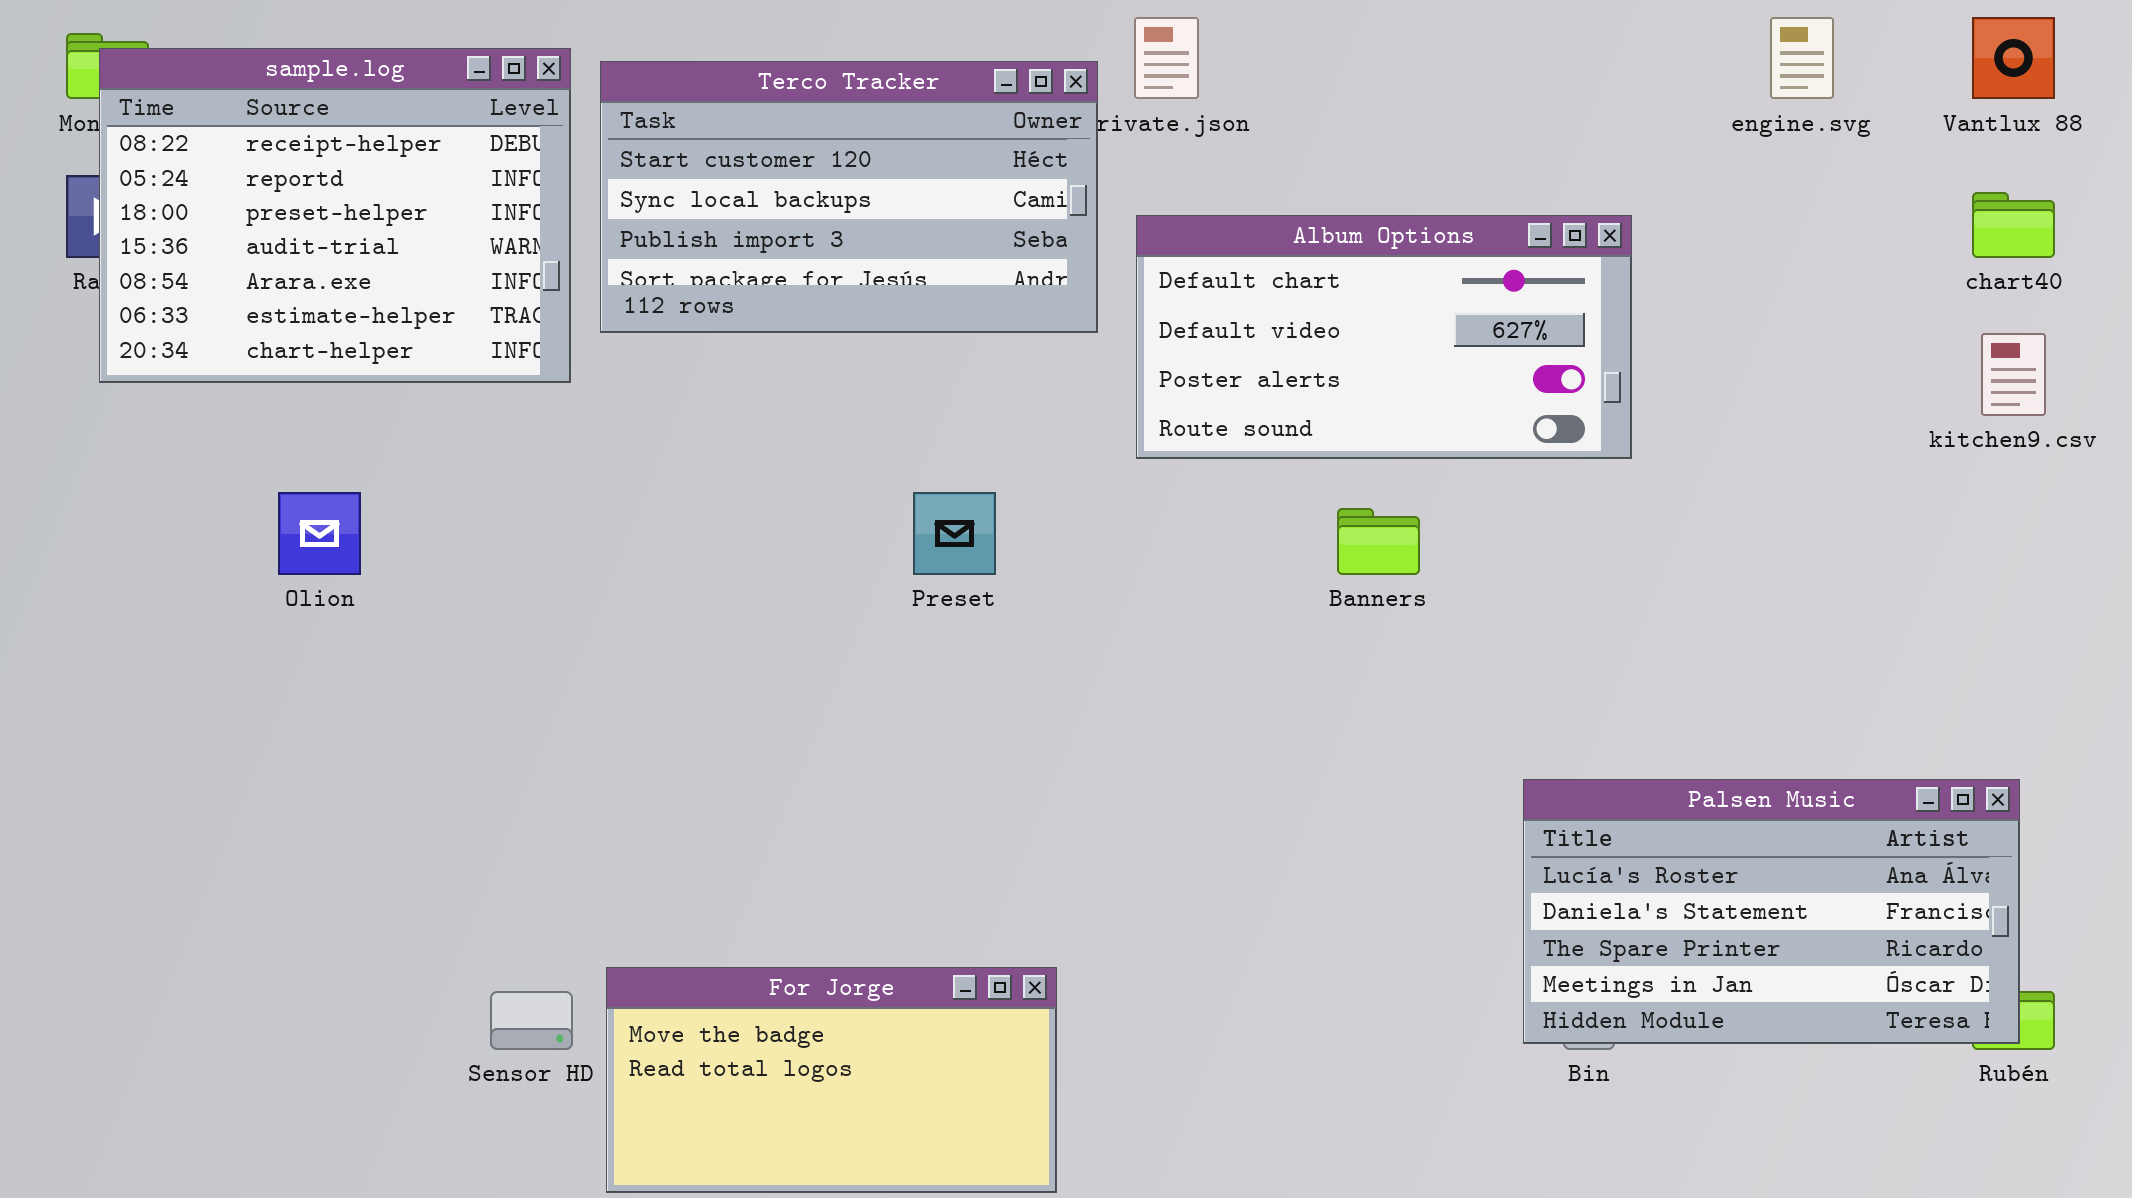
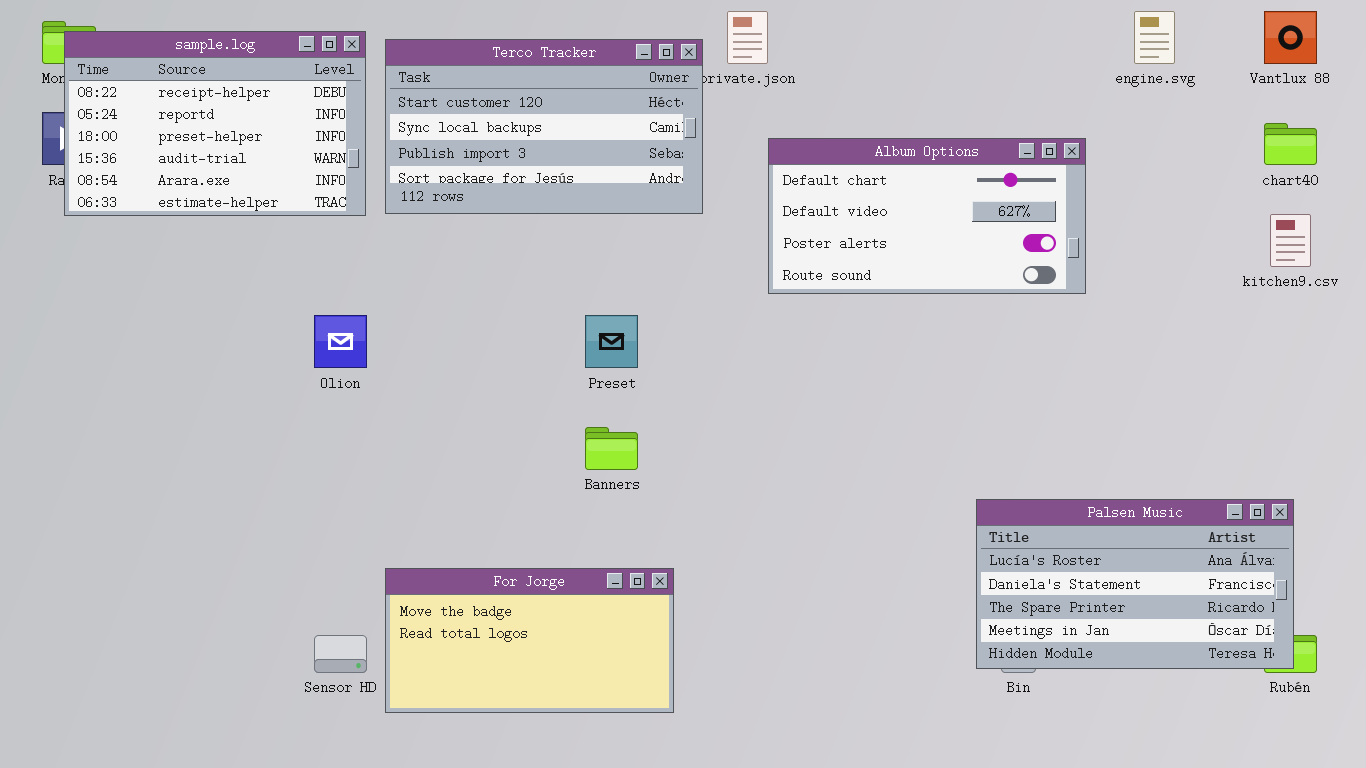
sample.log: [99,48,571,383] -> [64,31,366,216], resized
Album Options: [1136,215,1632,459] -> [768,138,1086,294], moved
Olion: [278,492,361,575] -> [314,315,367,368], moved
Banners: [1337,508,1420,575] -> [585,427,638,470], moved
For Jorge: [606,967,1057,1193] -> [385,568,674,713], moved

